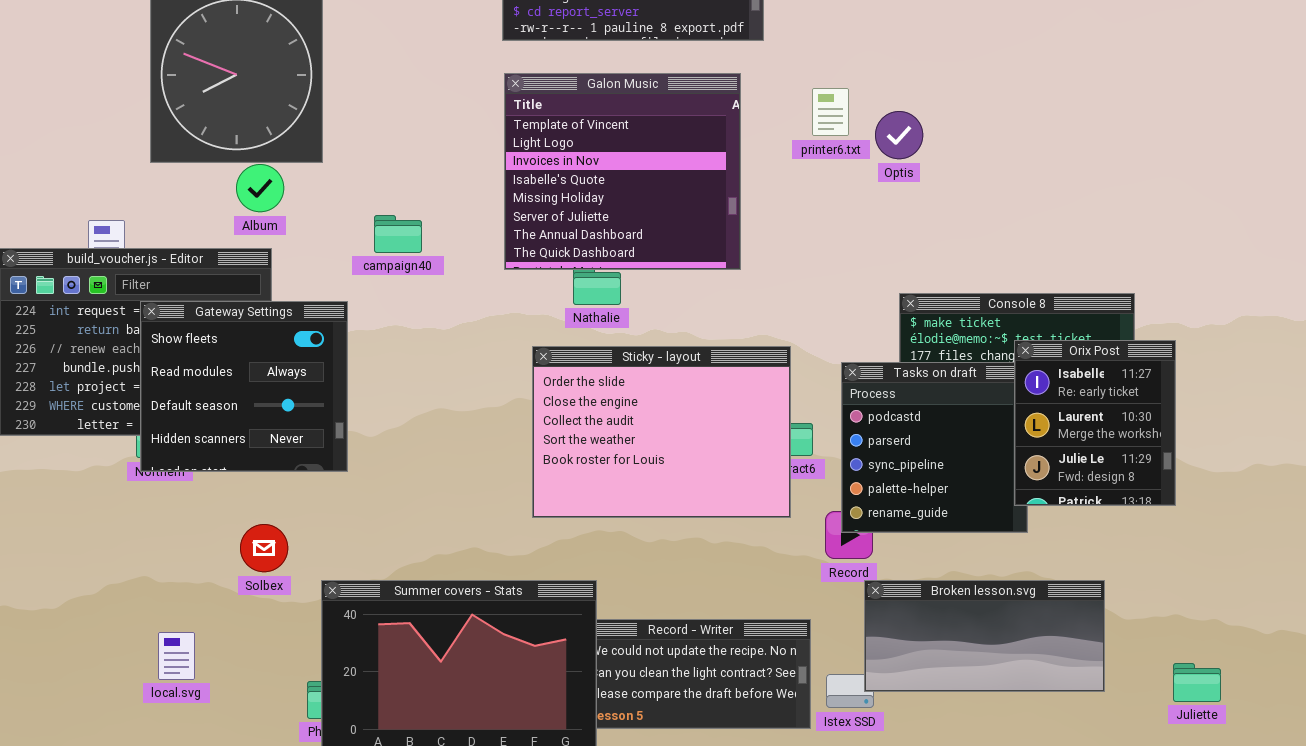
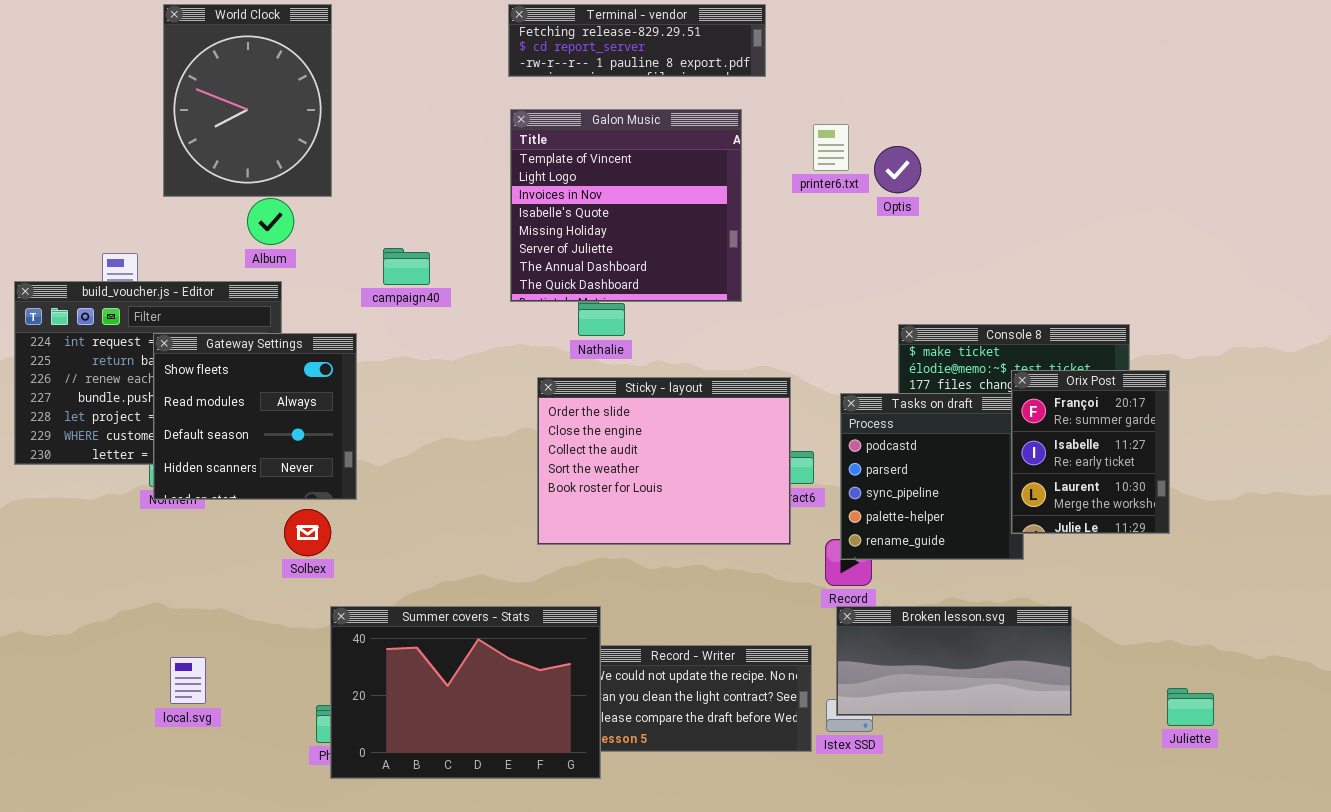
Orix Post: [1014,340,1176,506] -> [1011,370,1170,534], scrolled up 1 row
Solbex: [240,524,288,572] -> [284,509,331,556], moved
Broken lesson.svg: [864,580,1105,692] -> [836,606,1072,716], moved

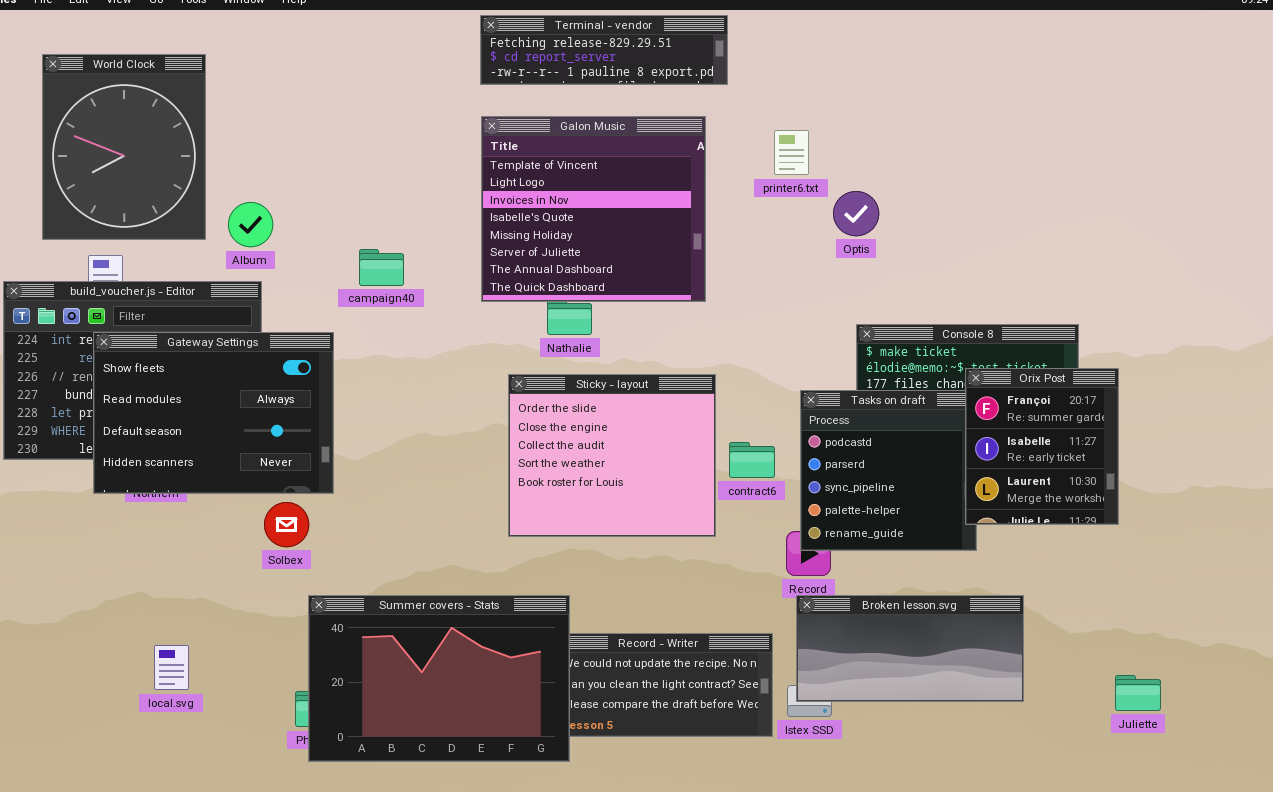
World Clock: [163,4,332,197] -> [42,54,206,240], moved
Optis: [874,146,921,193] -> [833,191,879,236], moved
Gateway Settings: [153,333,357,500] -> [93,332,334,494], resized
Sticky - layout: [537,377,791,545] -> [508,374,716,537], resized

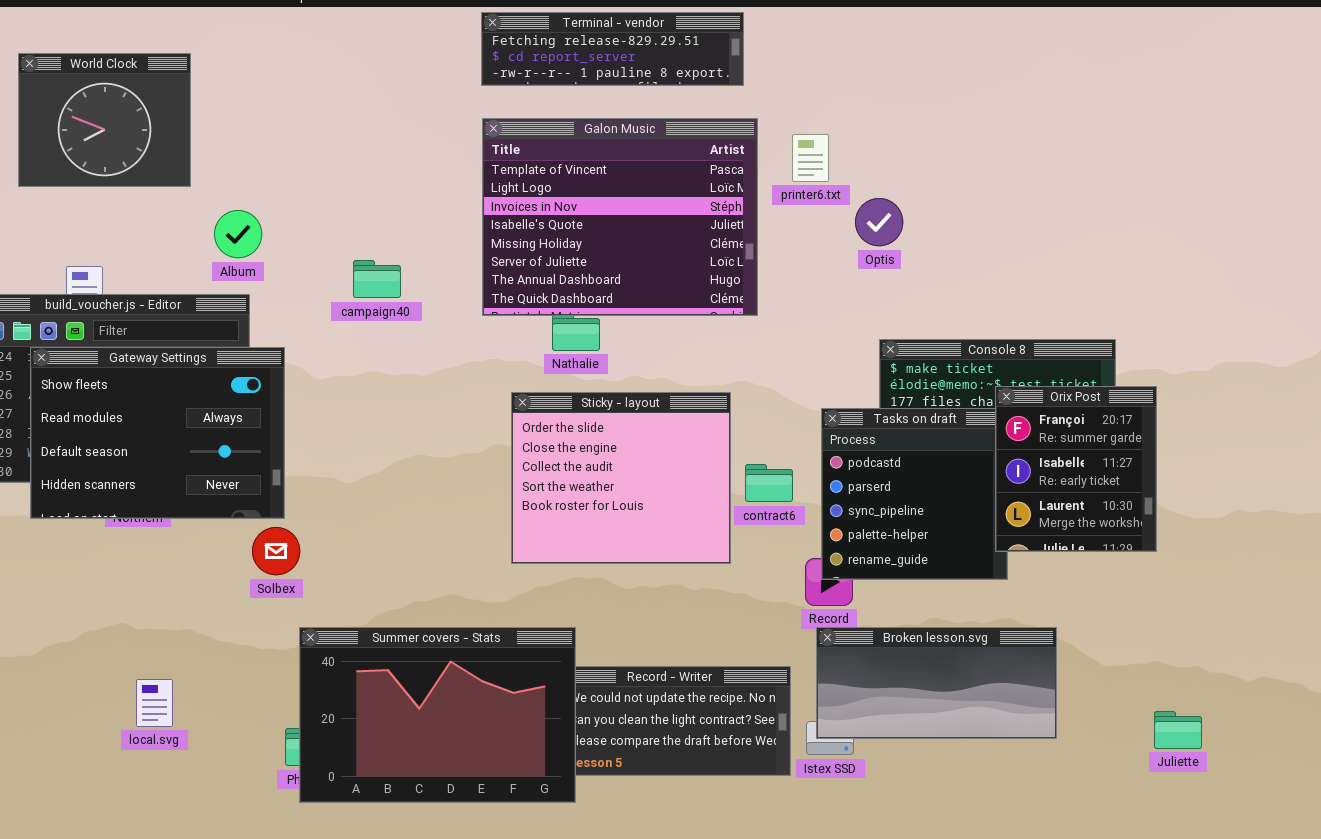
World Clock: [42,54,206,240] -> [18,53,191,187], resized
Galon Music: [481,116,706,302] -> [482,118,758,316], resized
Gateway Settings: [93,332,334,494] -> [30,347,285,519], moved

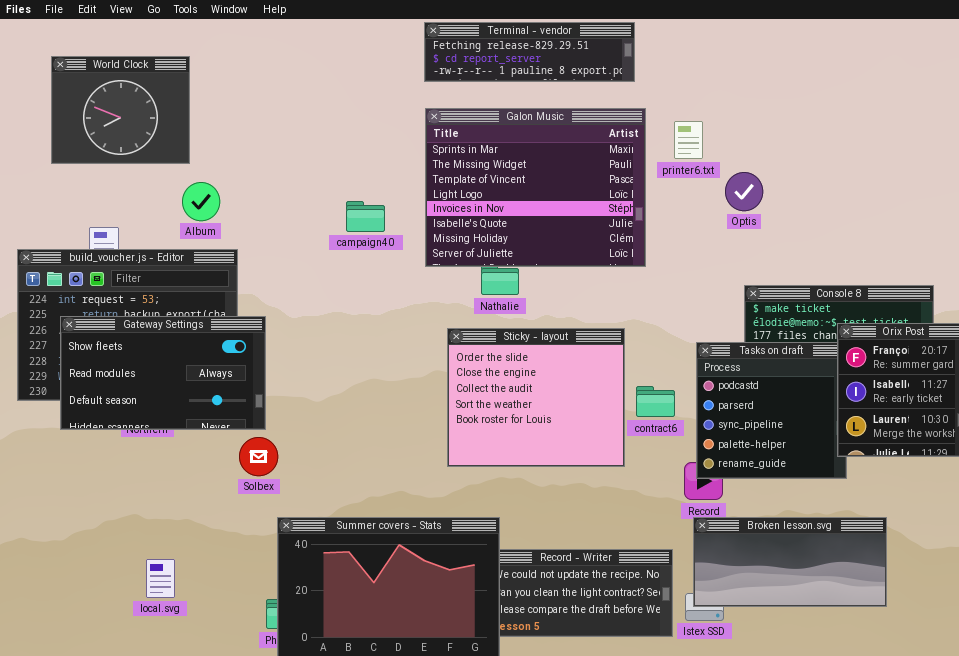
Galon Music: [482,118,758,316] -> [425,108,646,267], scrolled up 2 rows
Album: [214,210,262,258] -> [182,182,220,221], moved
campaign40: [353,260,401,298] -> [346,201,385,232], moved
Gateway Settings: [30,347,285,519] -> [60,316,266,430], resized

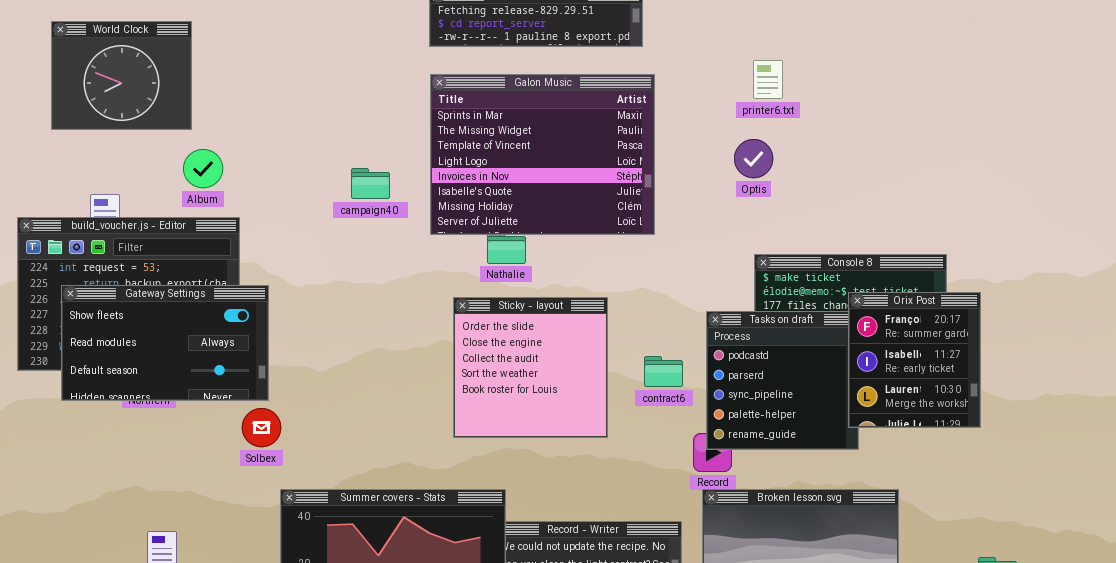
printer6.txt: [674,121,703,159] -> [753,60,783,99], moved
Sticky - layout: [447,328,625,467] -> [453,297,608,438], resized

